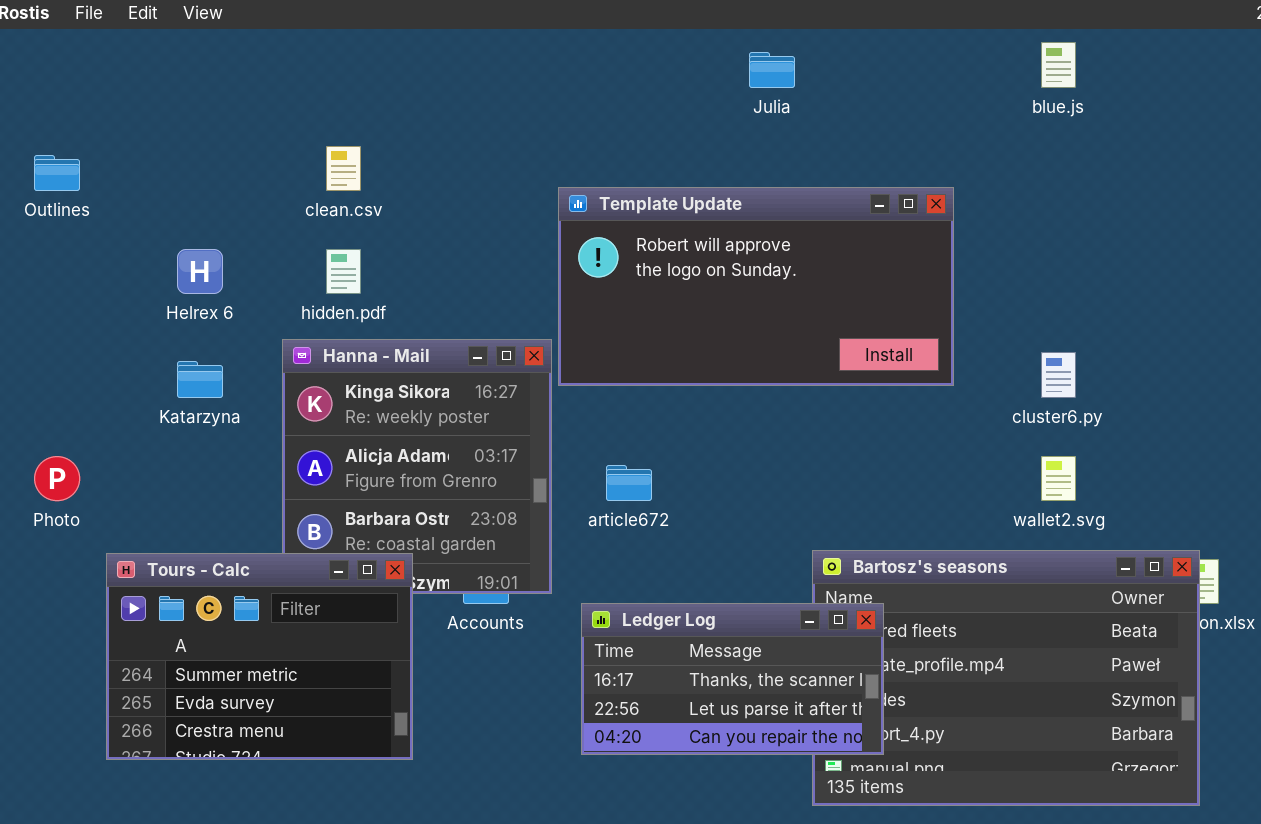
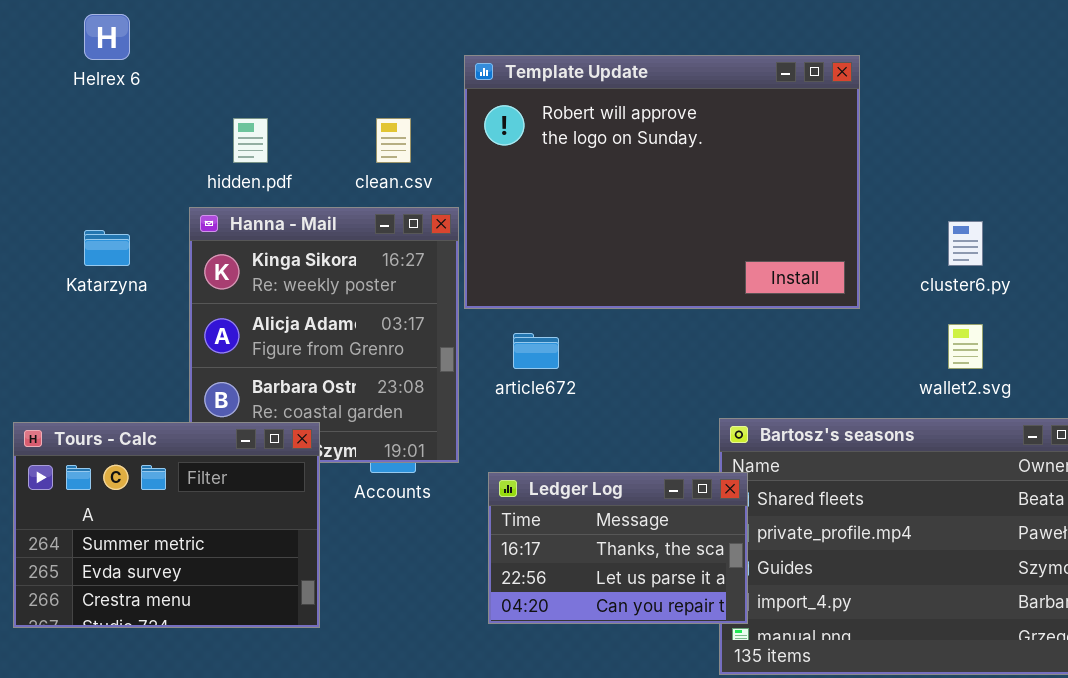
clean.csv: [326,146,361,191] -> [376,118,411,163], moved
Template Update: [558,187,954,386] -> [464,55,860,309], resized
Helrex 6: [177,249,223,294] -> [84,14,130,60], moved
Ledger Log: [581,603,884,755] -> [488,472,748,624], resized

